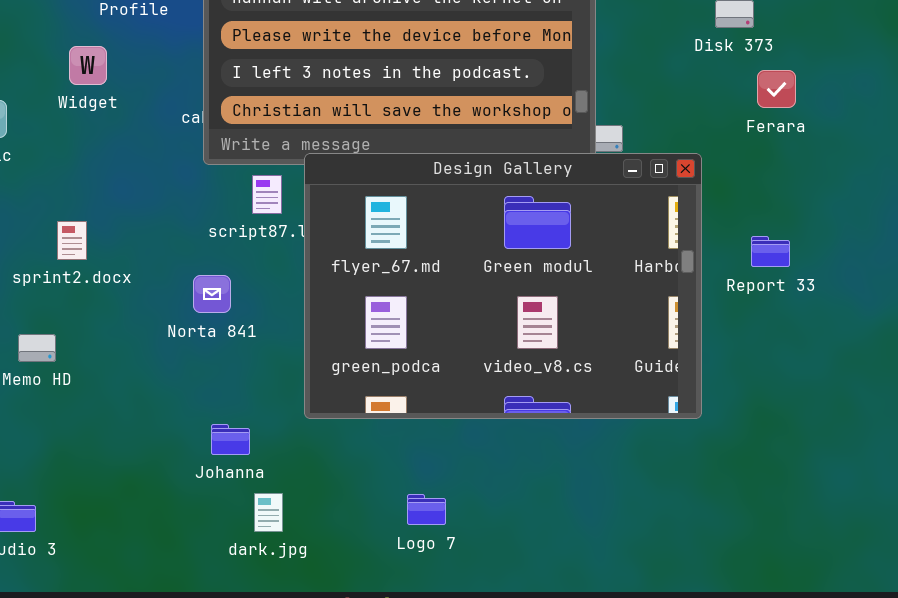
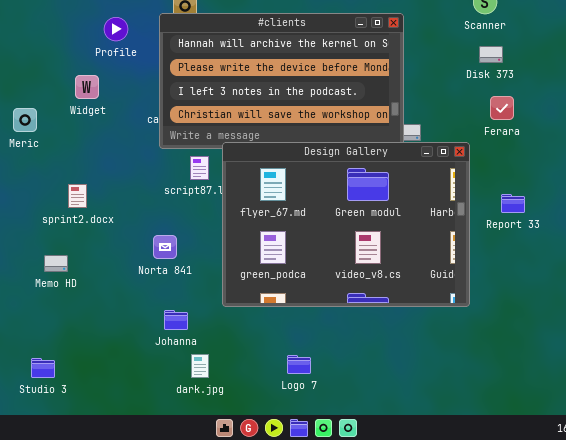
Ferara: [757,70,796,108] -> [490,96,514,120], moved
Norta 841: [193,275,231,313] -> [153,235,177,259], moved

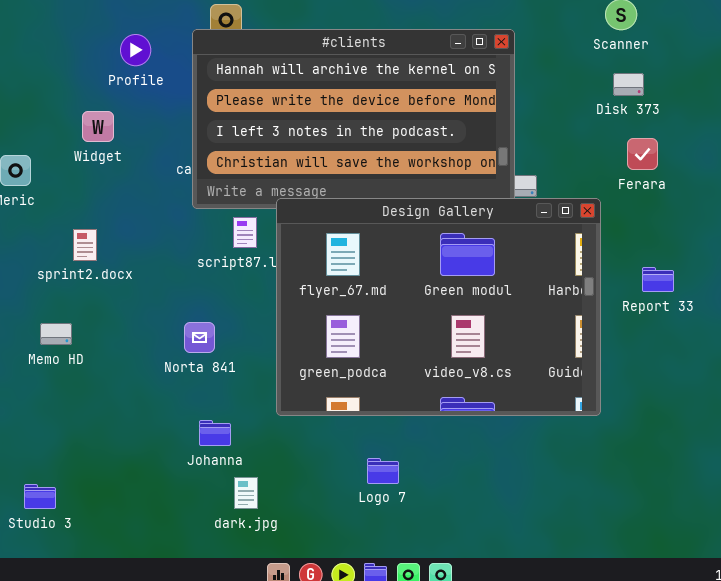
sprint2.docx: [68,184,87,208] -> [73,229,97,261], moved
Memo HD: [44,255,68,272] -> [40,323,72,345], moved
Logo 7: [287,355,311,374] -> [367,458,399,484], moved

